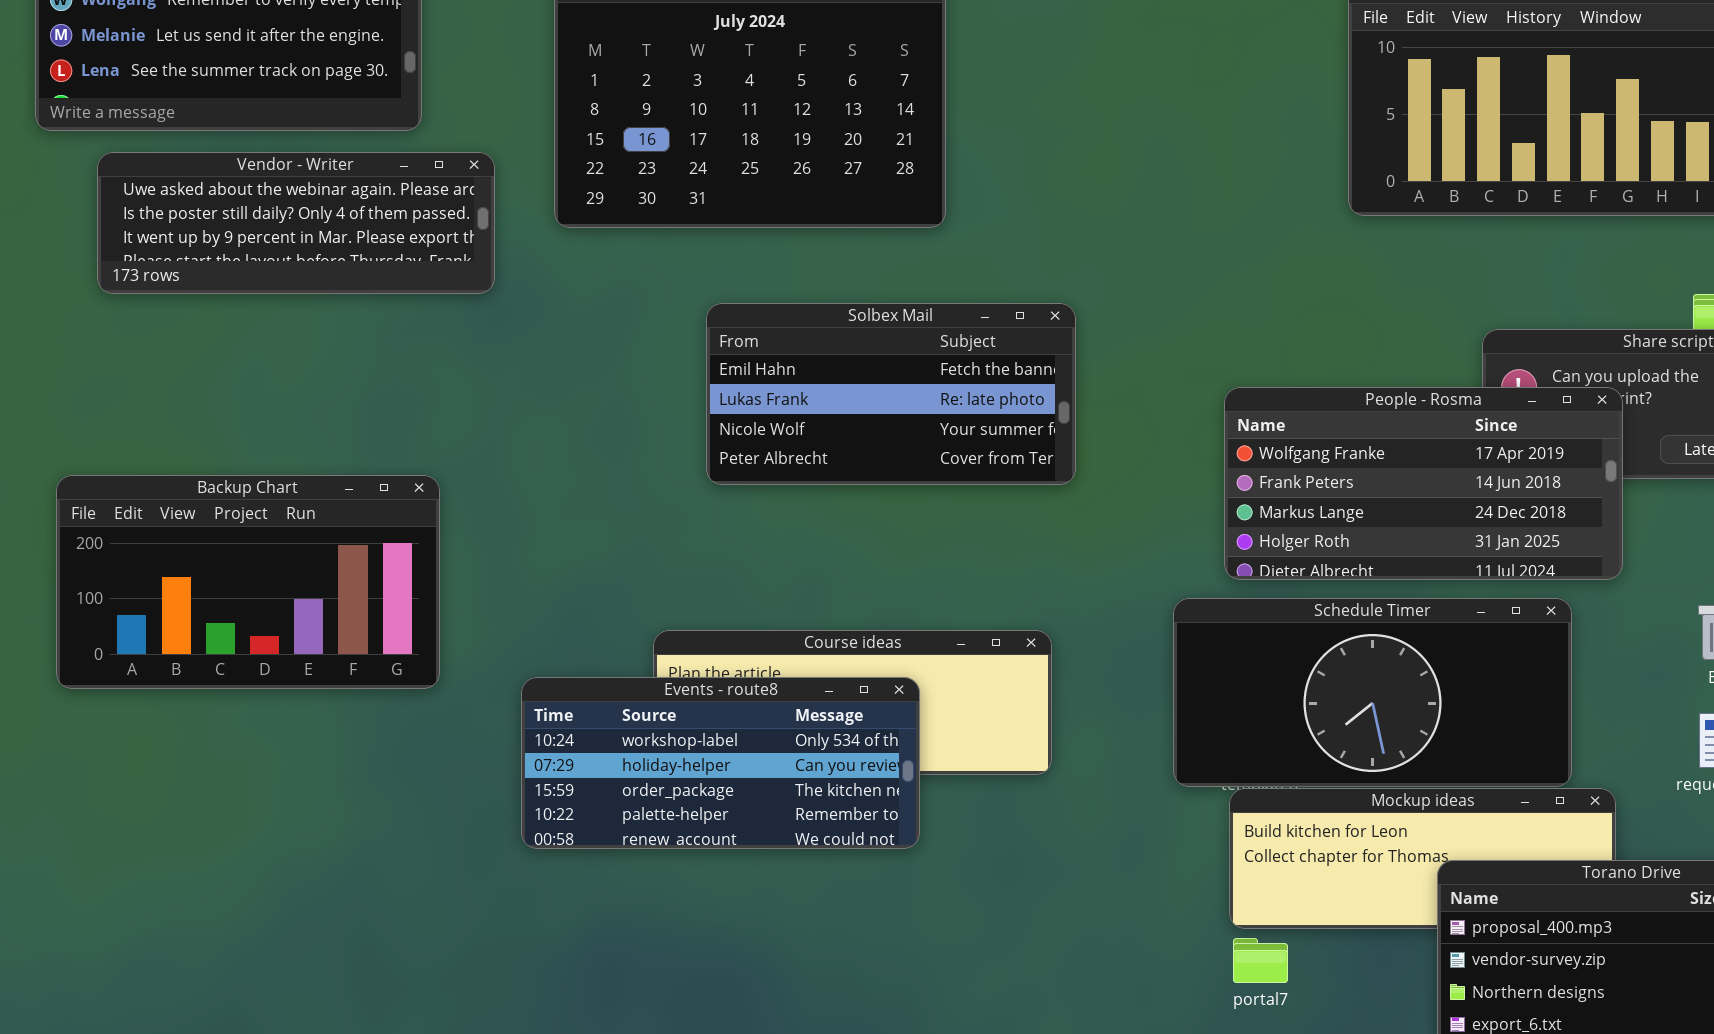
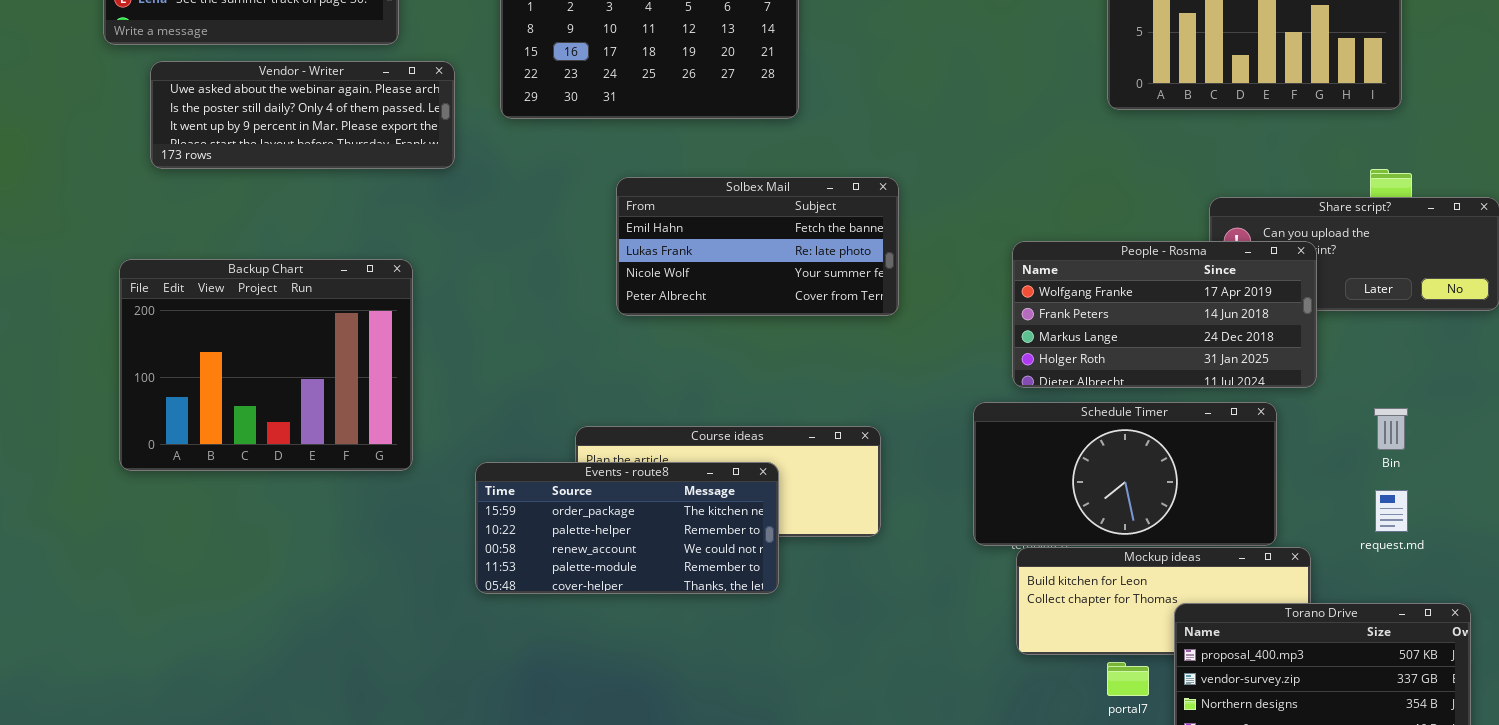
Backup Chart: [56,475,440,689] -> [119,259,413,471], resized
Events - route8: [521,677,920,849] -> [475,462,779,594], scrolled down 2 rows
portal7: [1233,938,1288,983] -> [1107,662,1149,696], moved

